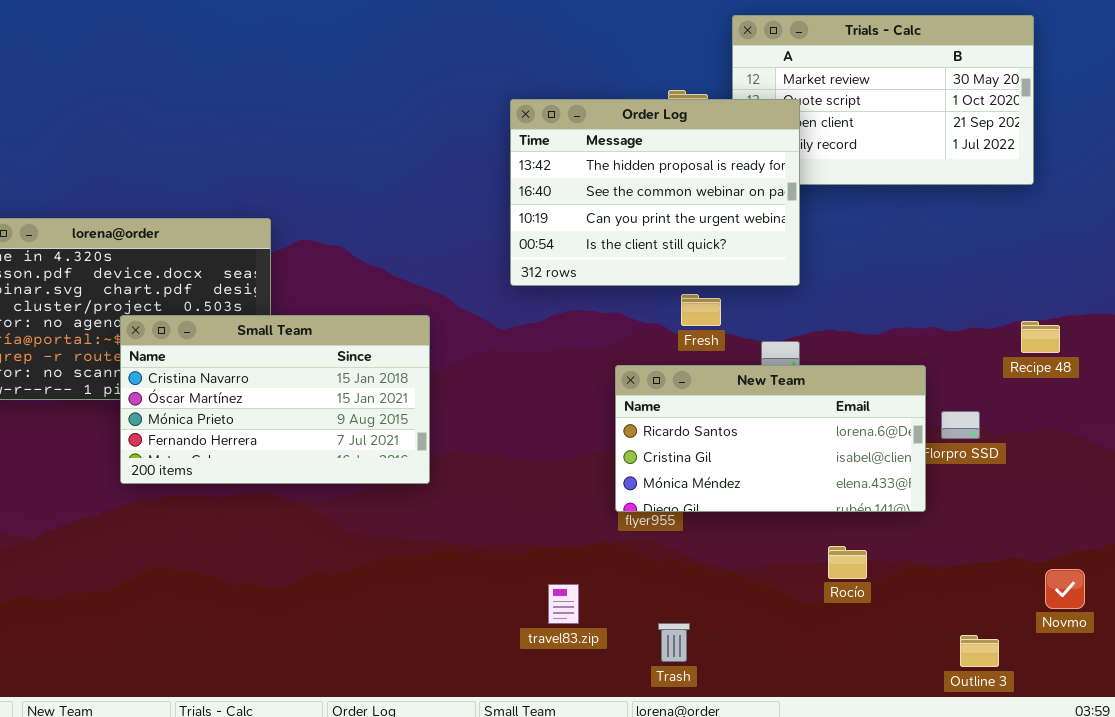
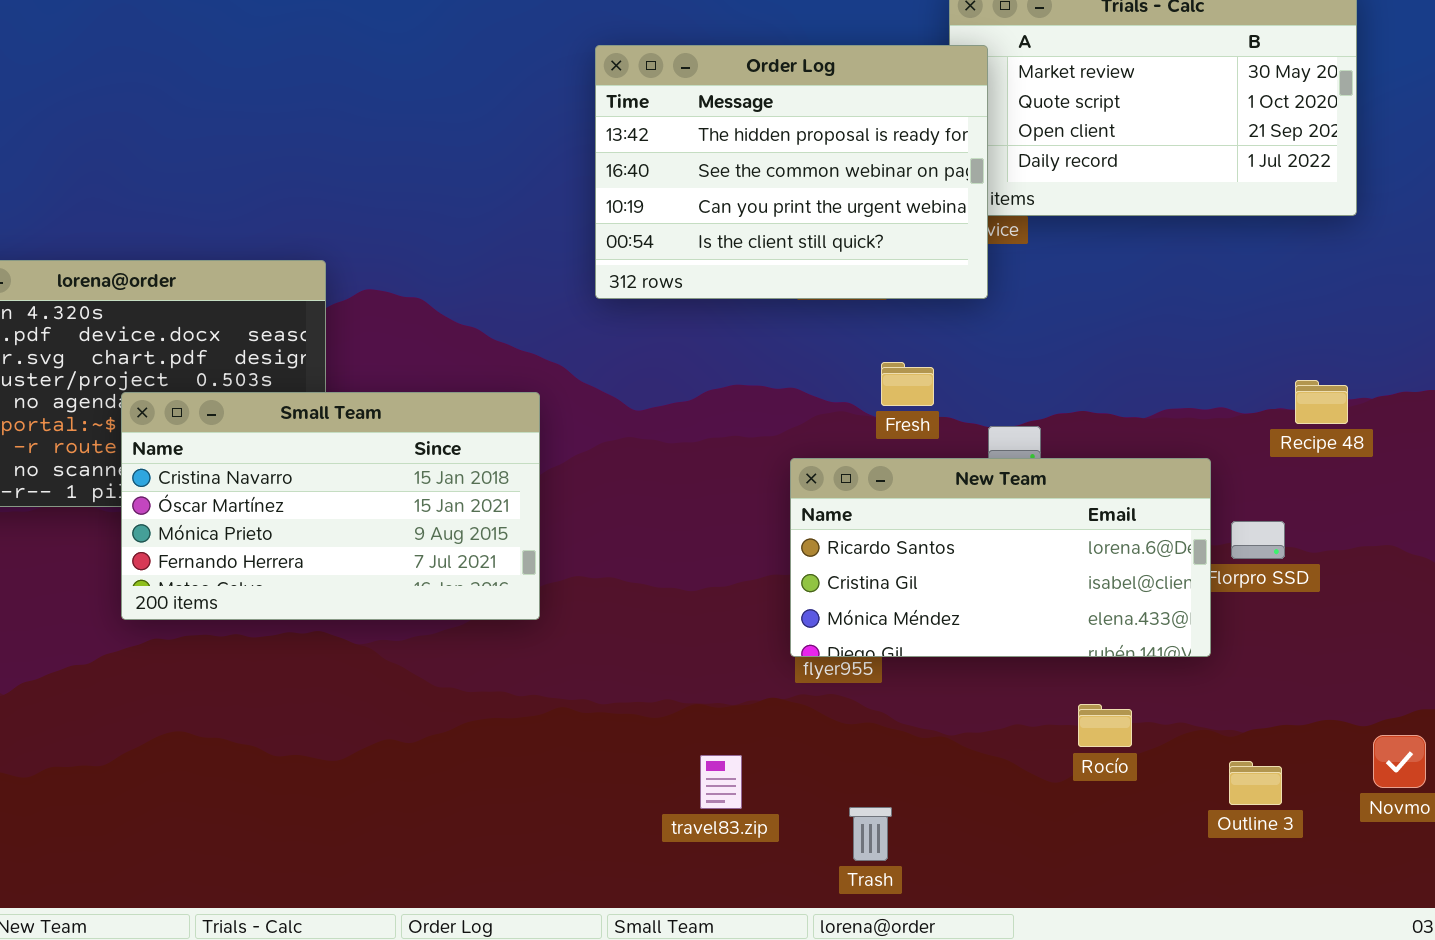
Order Log: [510,99,800,286] -> [595,45,988,299], moved
Recipe 48: [1021,321,1060,353] -> [1295,380,1348,424], moved
Outline 3: [960,635,999,667] -> [1229,761,1282,805], moved

